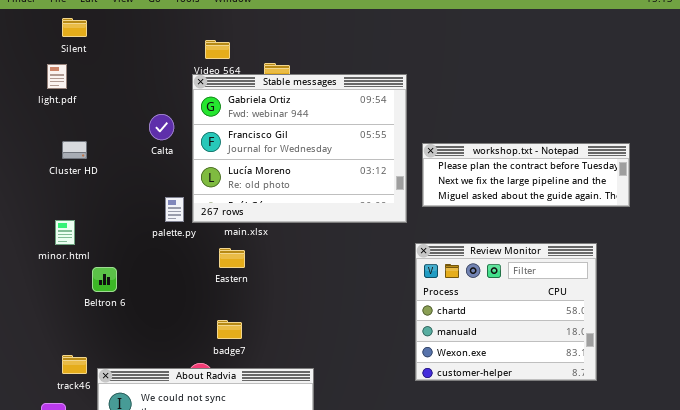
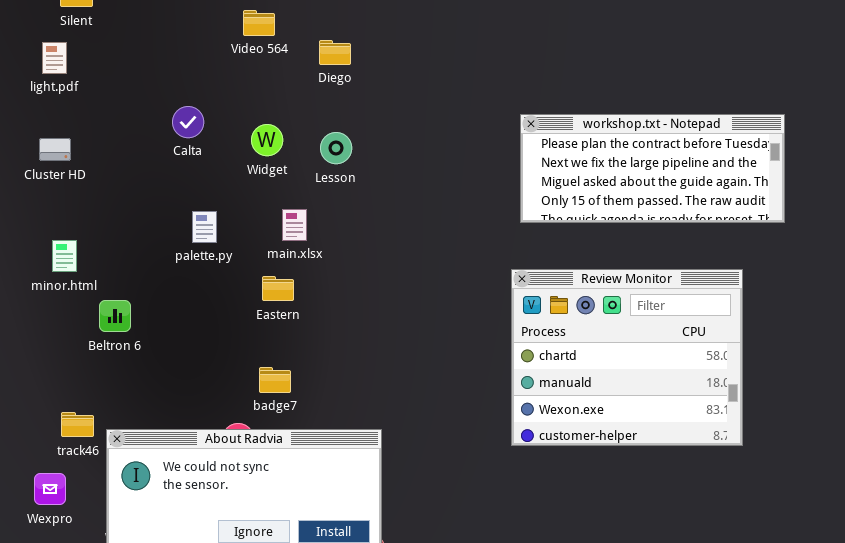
Stable messages: [192,74,407,223] -> none, closed
Cluster HD: [62,141,87,159] -> [39,138,71,161], moved
workshop.txt - Notepad: [422,143,630,207] -> [520,114,785,223], resized

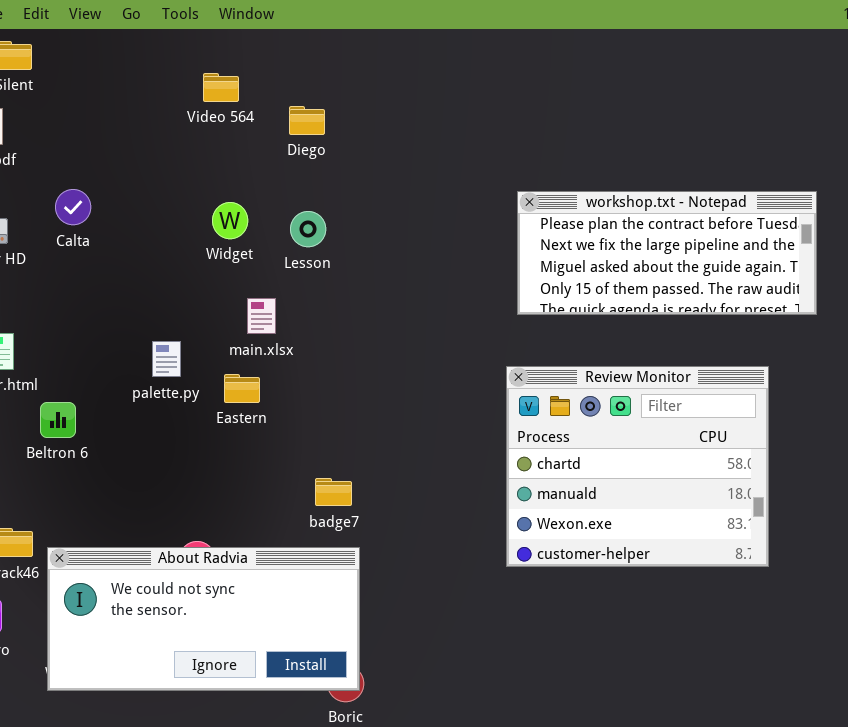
Calta: [172,106,204,138] -> [55,189,91,225], moved
palette.py: [192,211,217,243] -> [152,341,181,377], moved
badge7: [259,367,291,393] -> [315,478,352,506], moved

